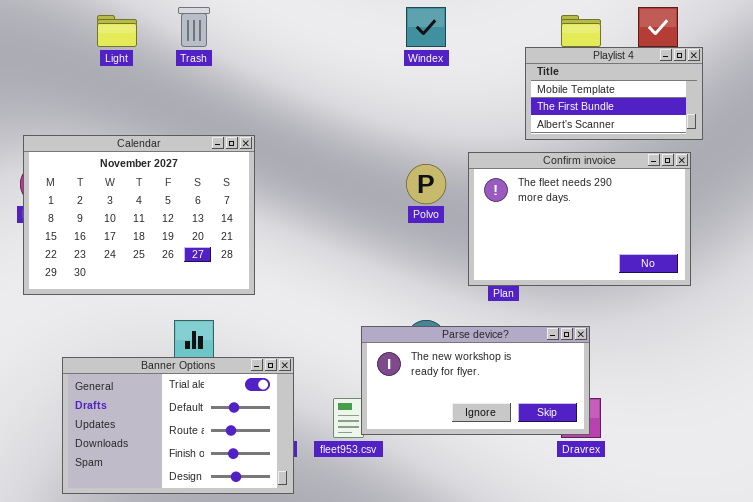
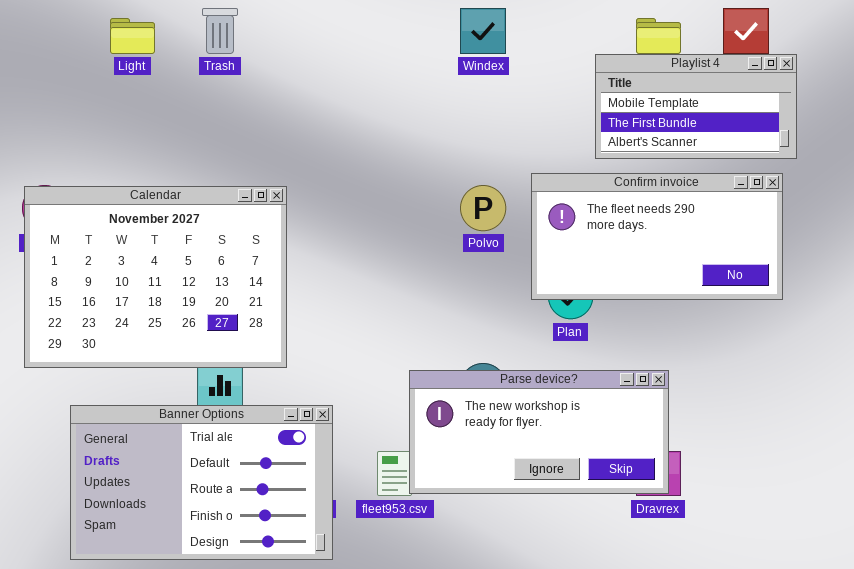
Calendar: [23,135,255,295] -> [24,186,287,368], moved
Confirm invoice: [468,152,691,286] -> [531,173,783,300], resized

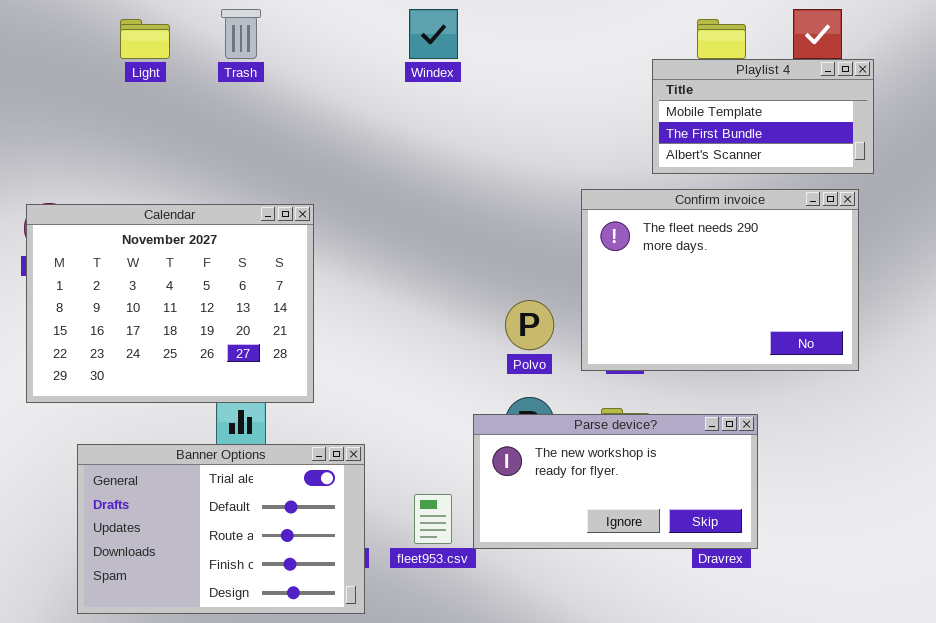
Windex: [460,8,506,54] -> [409,9,458,59], moved
Confirm invoice: [531,173,783,300] -> [581,189,859,371], resized
Polvo: [460,185,506,231] -> [505,300,554,350], moved
Parse device?: [409,370,669,494] -> [473,414,758,549], moved

